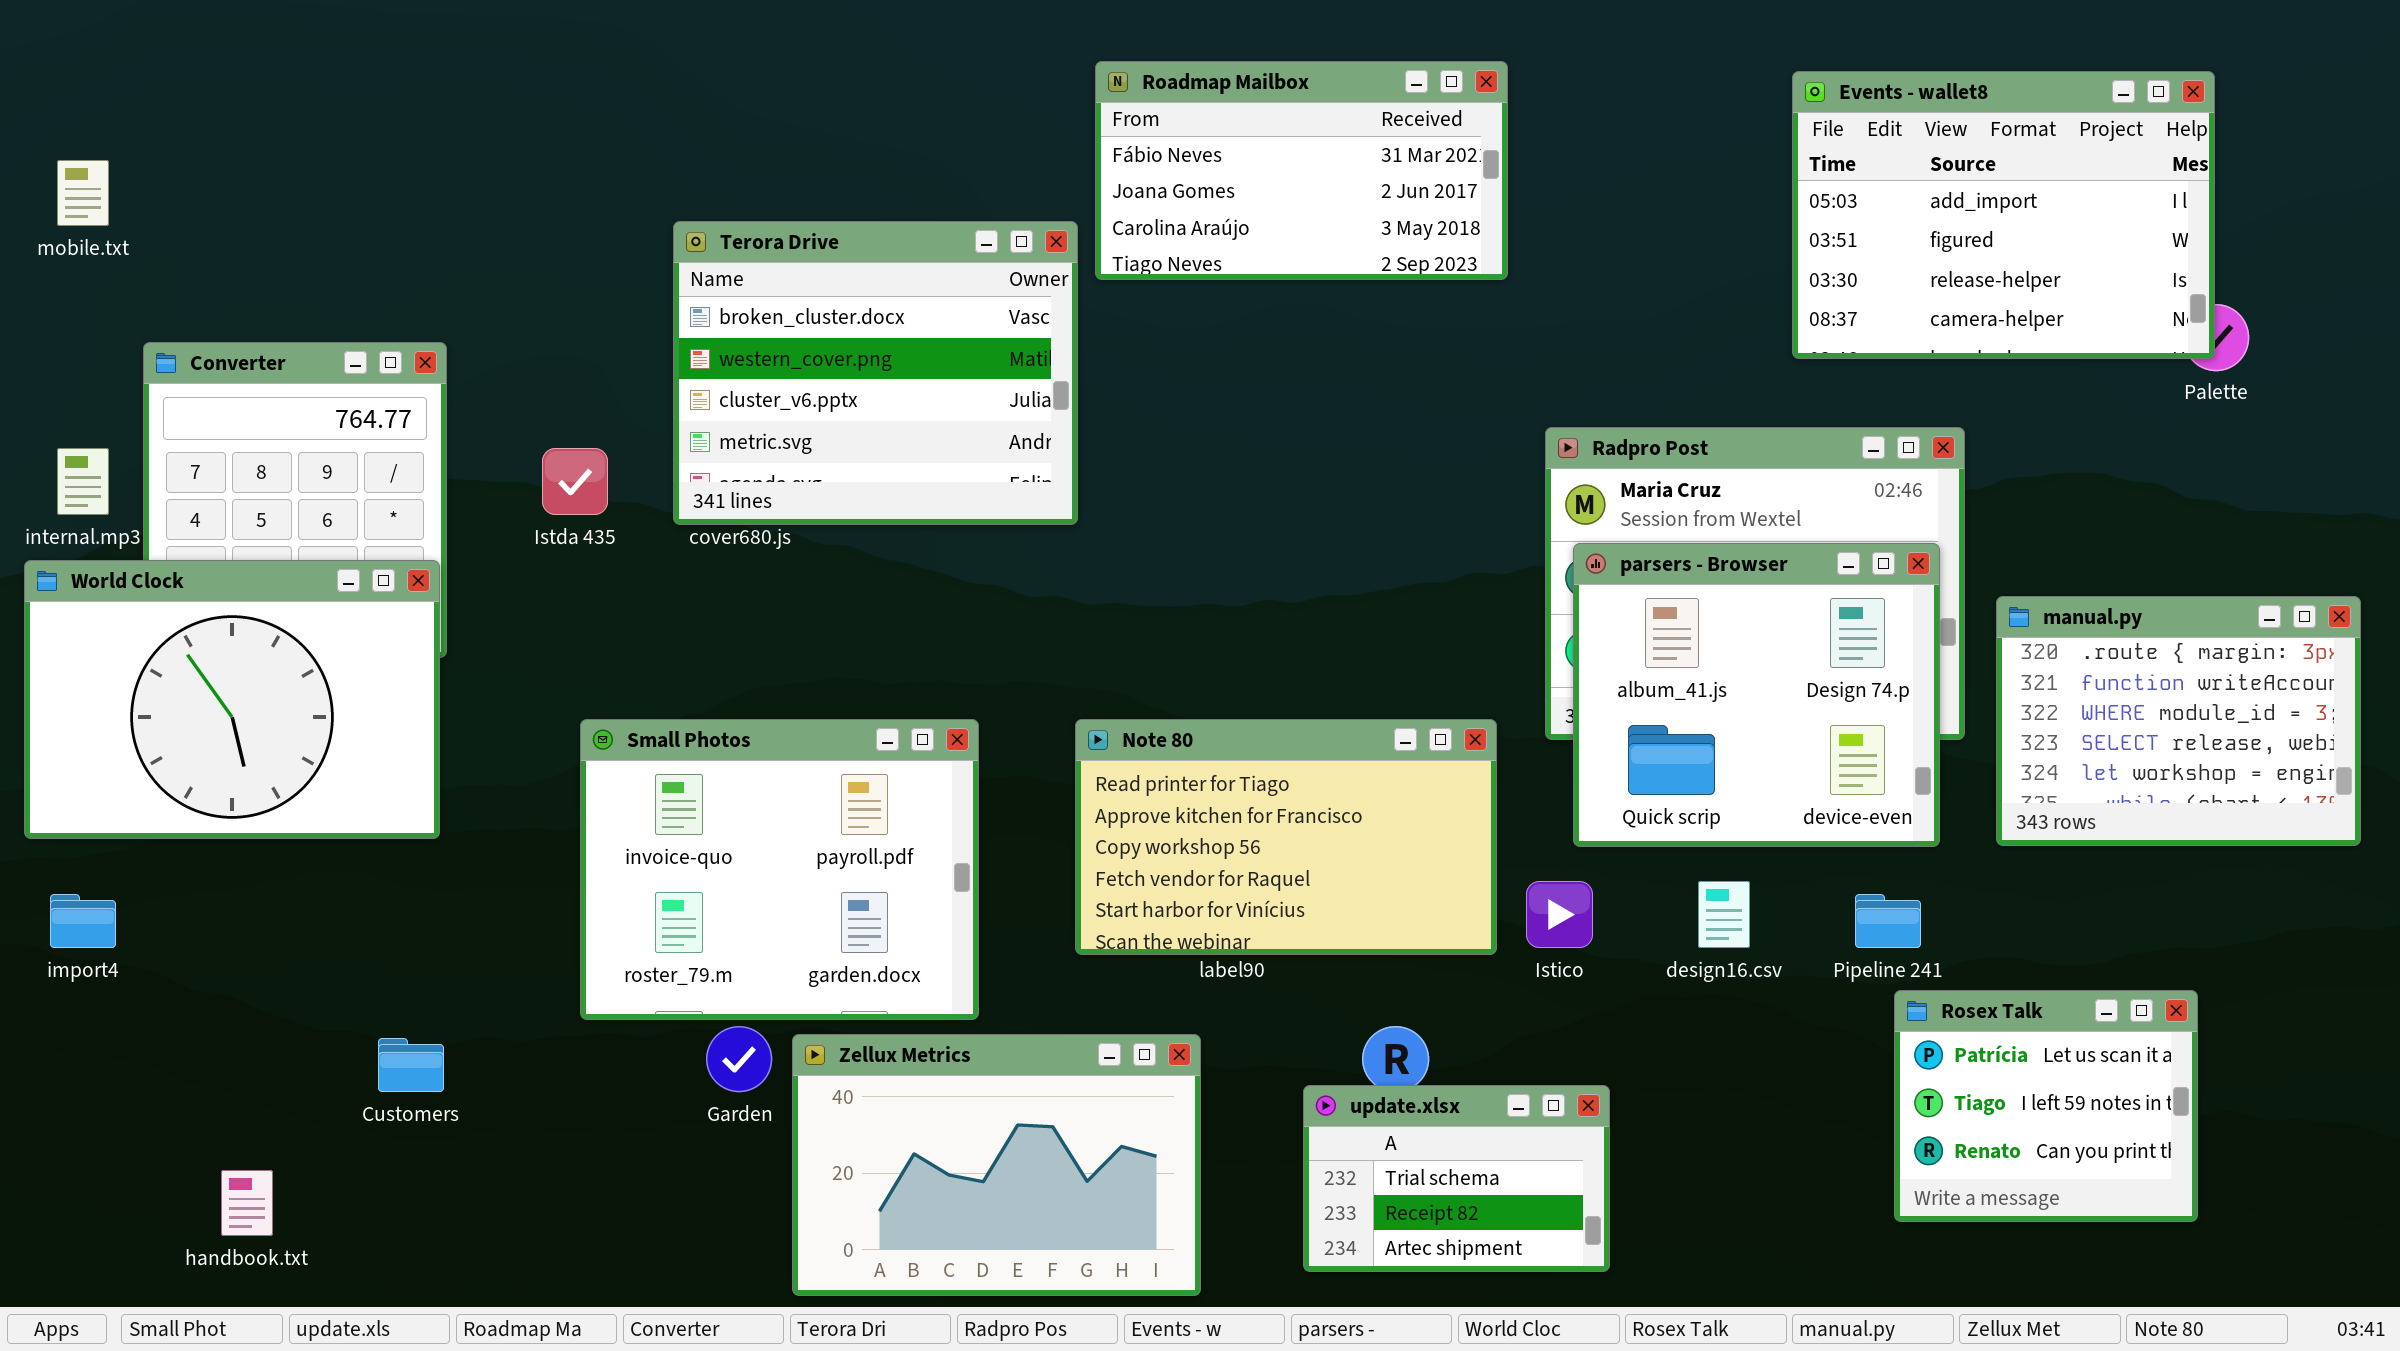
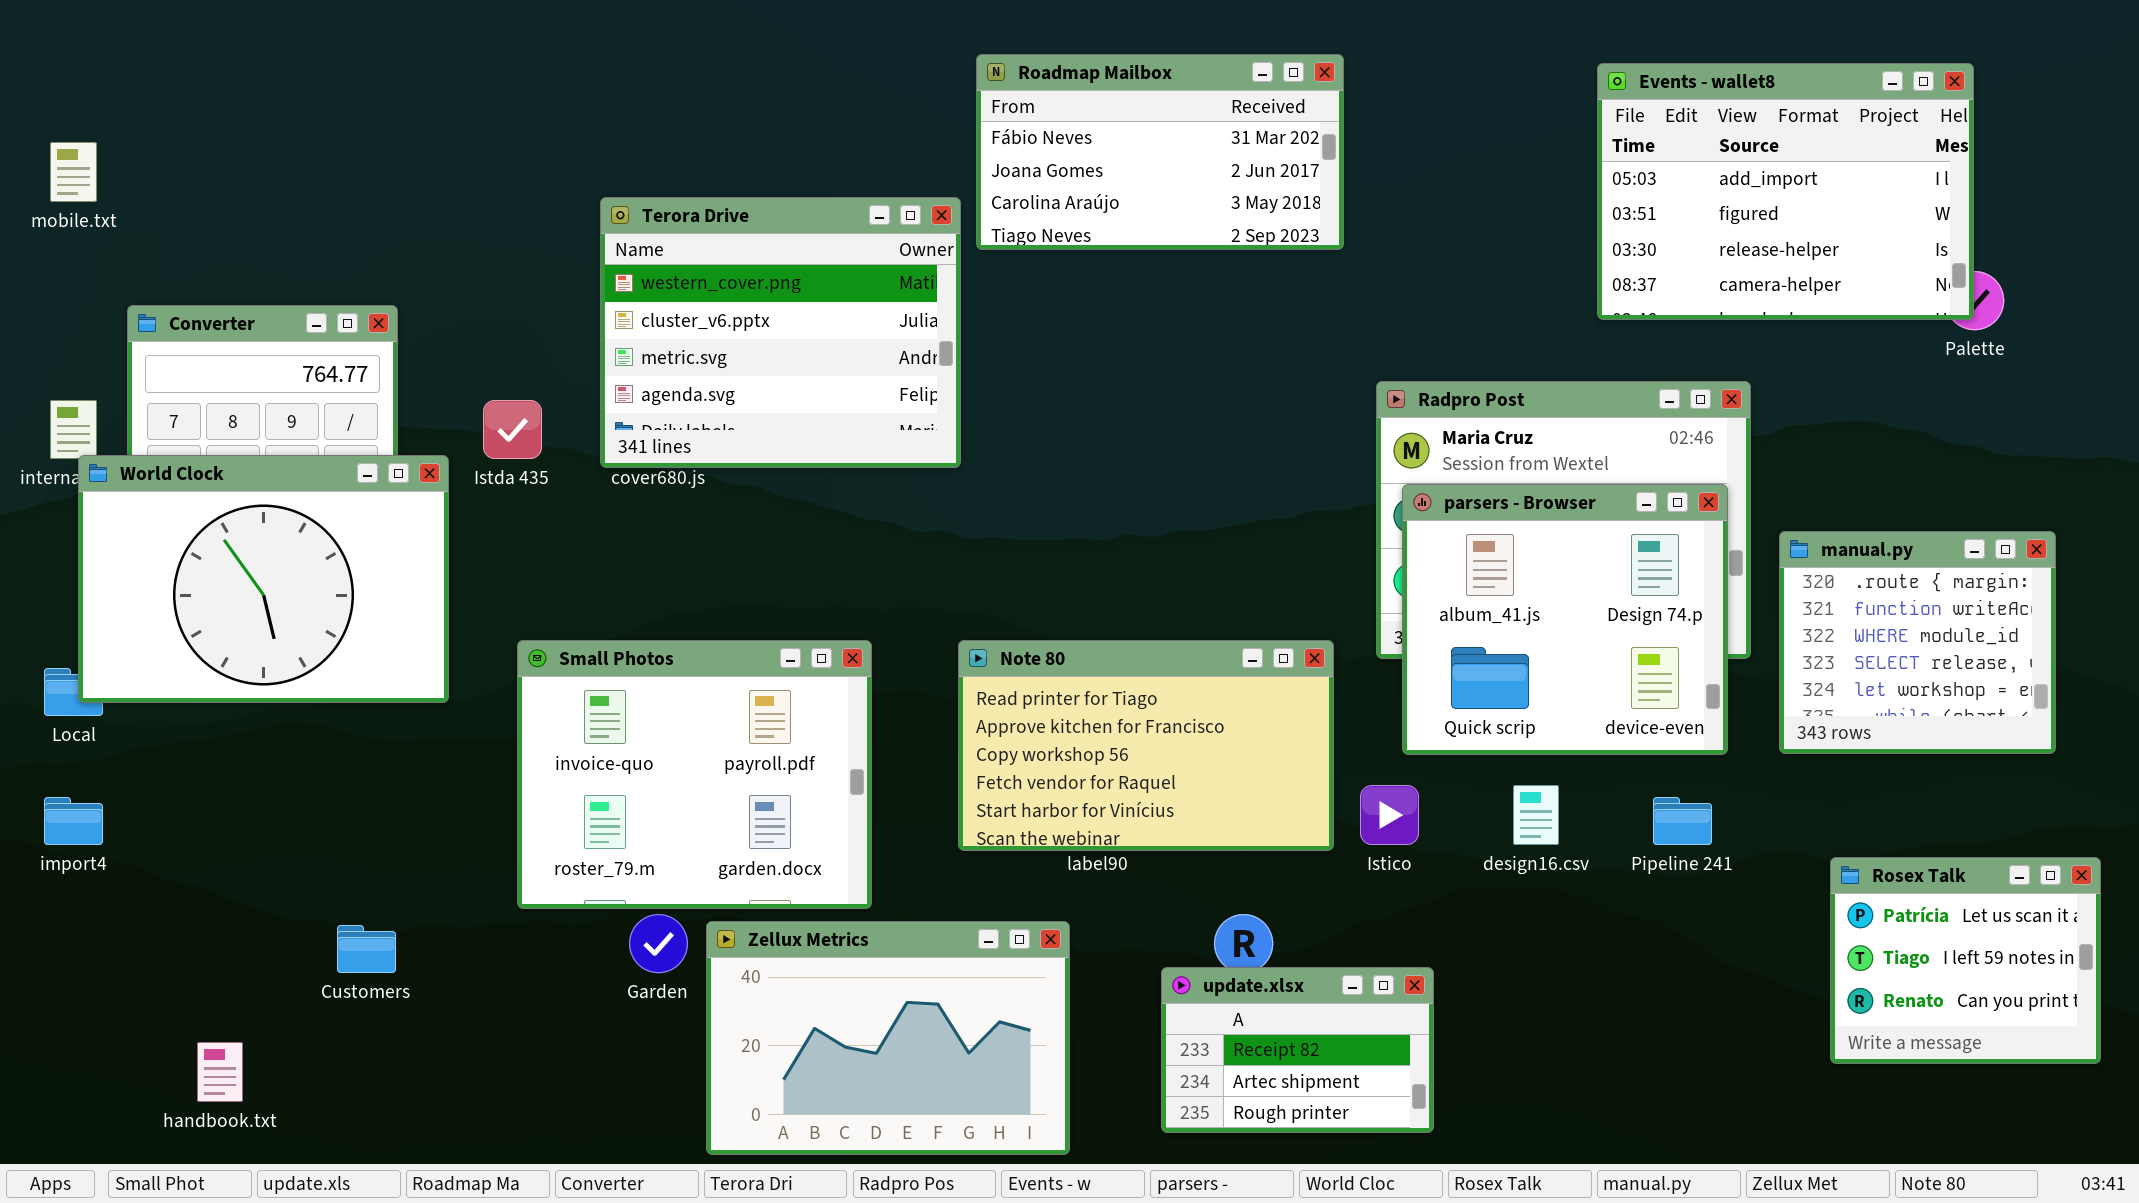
Terora Drive: [673,221,1078,525] -> [600,197,961,468], scrolled down 1 row
World Clock: [24,560,440,839] -> [78,455,449,703], moved
manual.py: [1996,596,2361,846] -> [1779,531,2056,754], resized
Rosex Talk: [1894,990,2198,1222] -> [1830,857,2101,1064], moved
update.xlsx: [1303,1085,1610,1272] -> [1161,967,1434,1133], scrolled down 1 row

